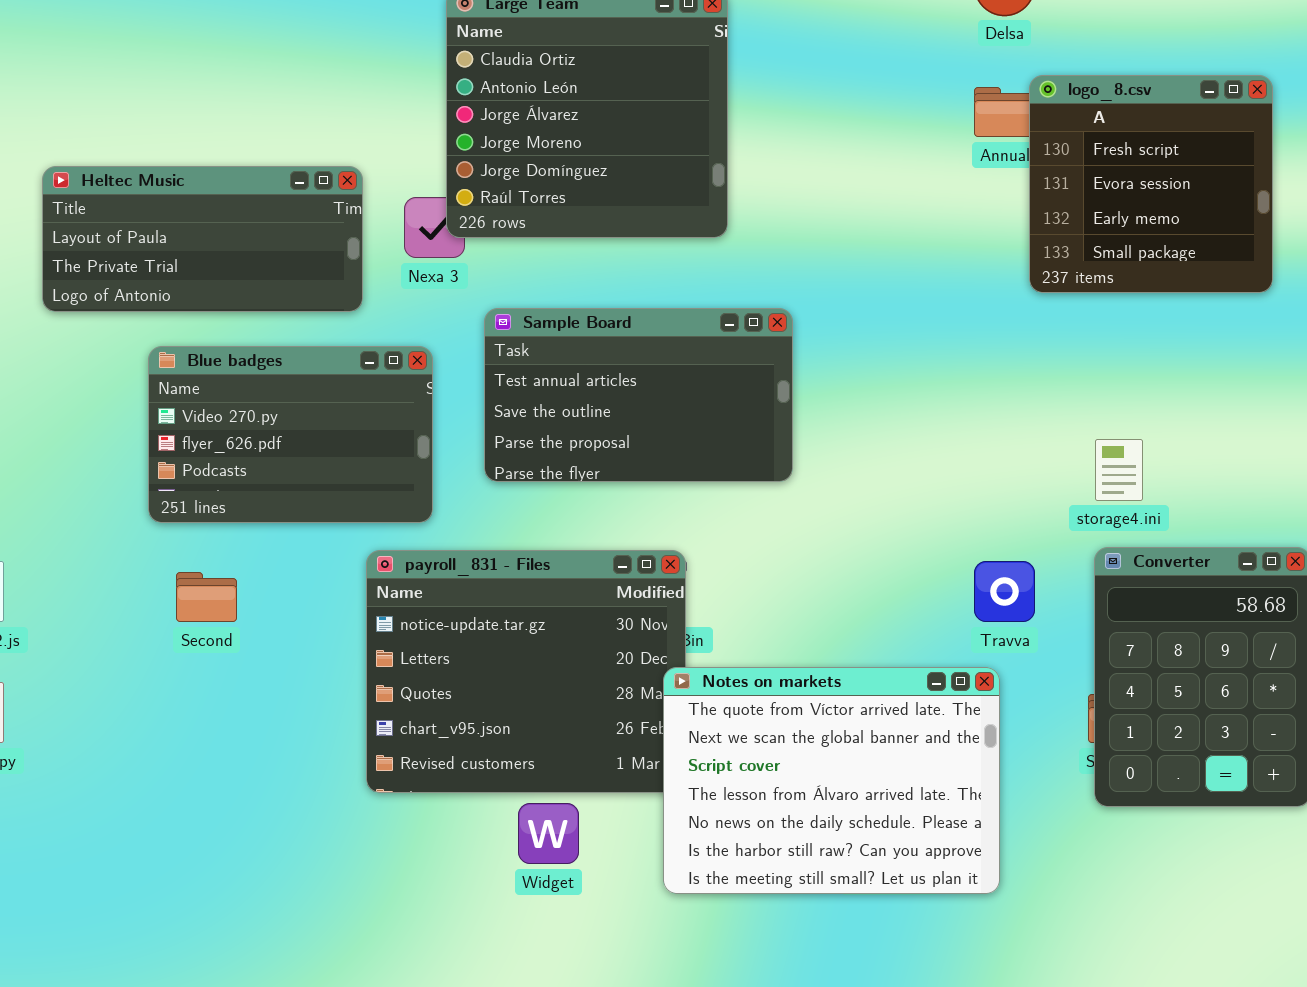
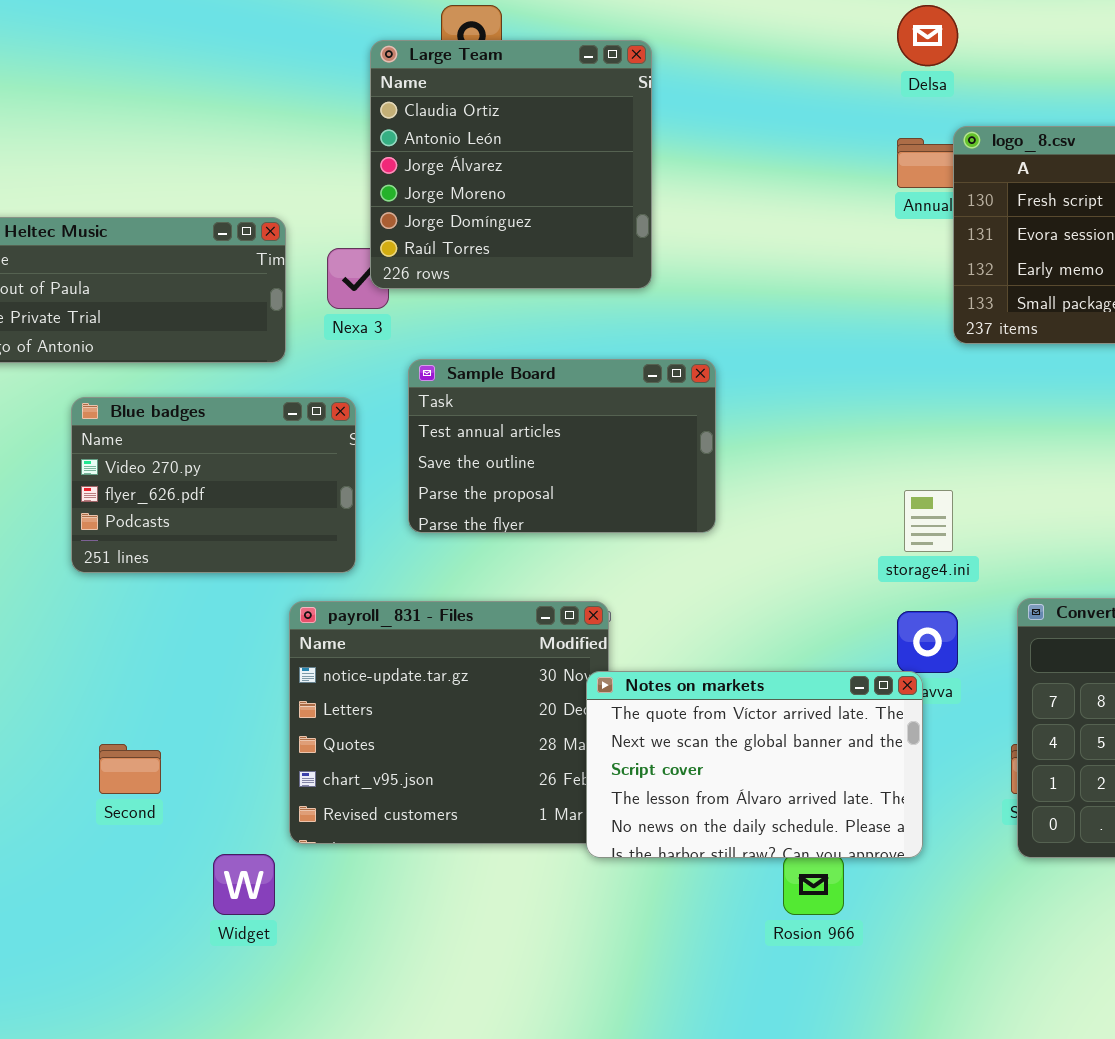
storage4.ini: [1095,439,1143,501] -> [904,490,953,552], moved
Second: [176,572,237,622] -> [99,744,161,794], moved
Notes on markets: [663,667,1000,894] -> [586,671,923,858], moved, resized
Widget: [518,803,579,864] -> [213,854,275,915], moved

